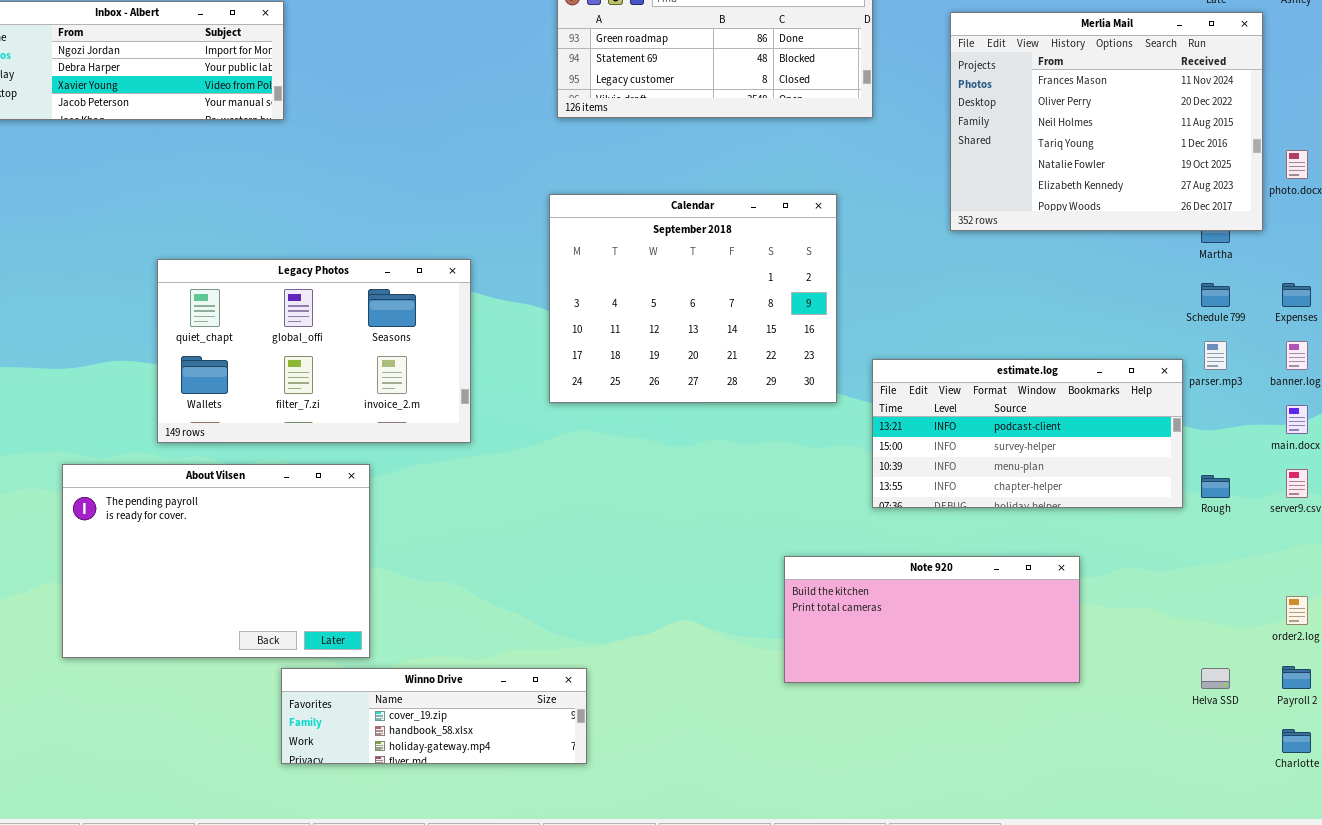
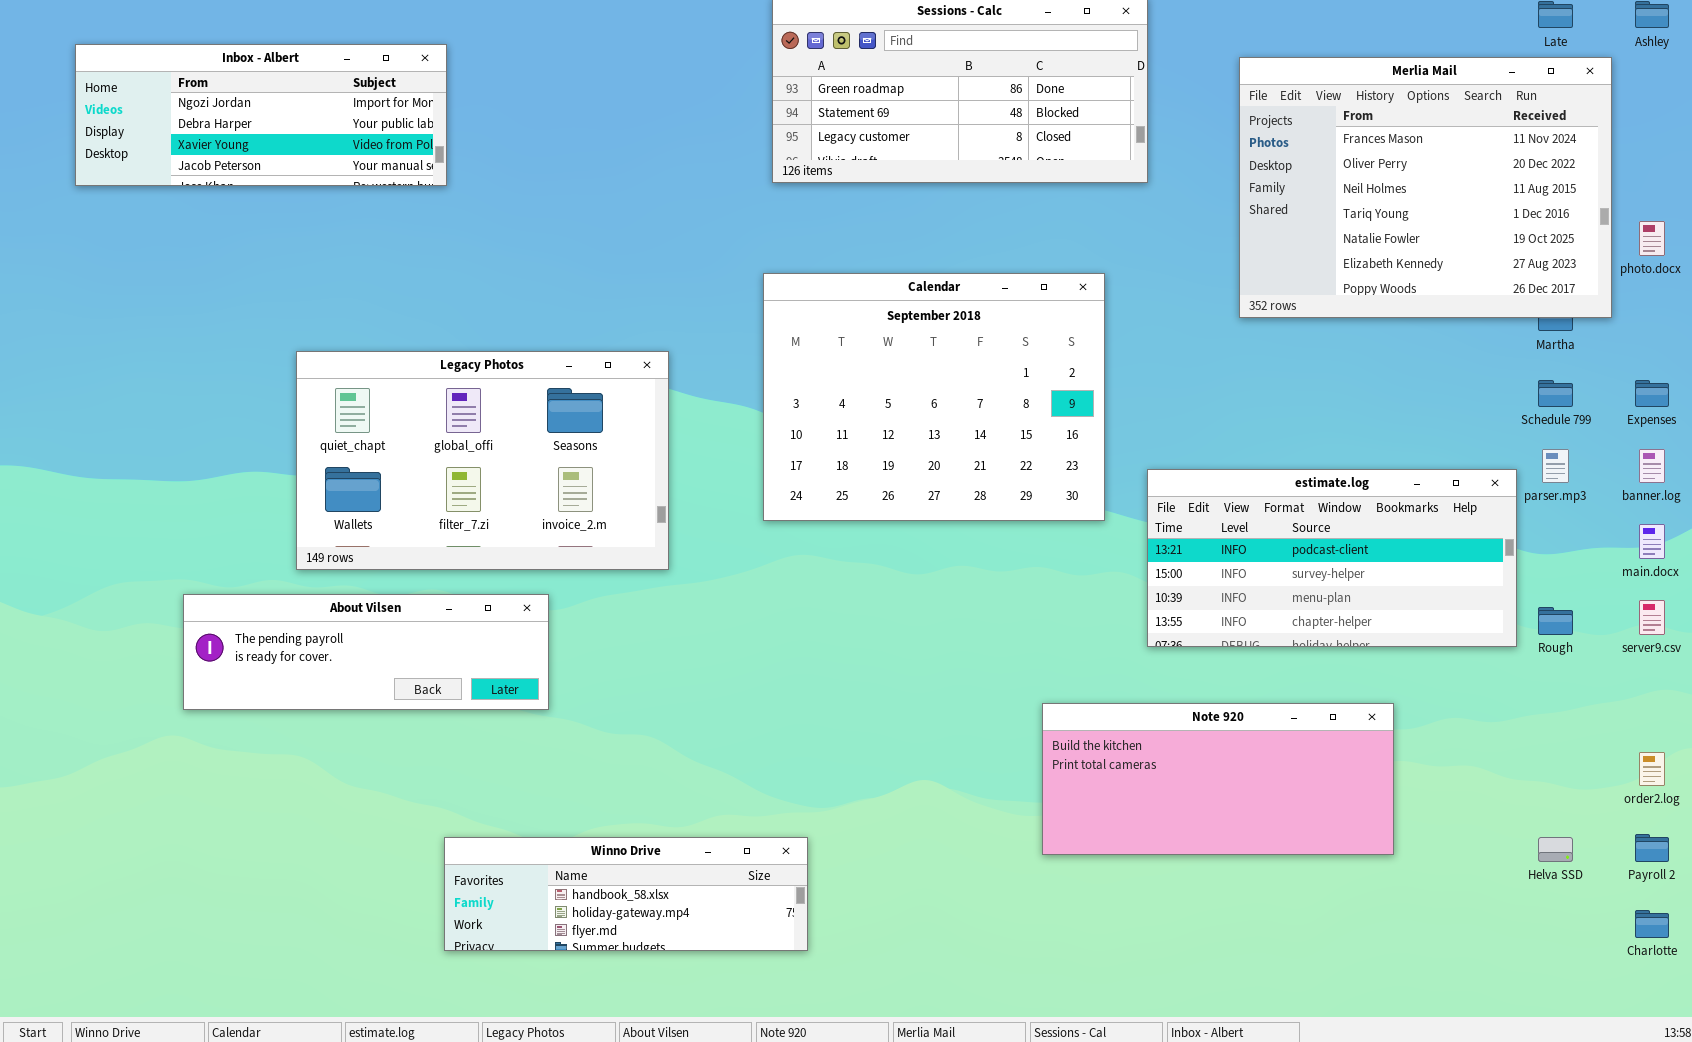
About Vilsen: [62,464,370,658] -> [183,594,549,710], resized
Winno Drive: [281,668,587,764] -> [444,837,808,951], scrolled down 1 row

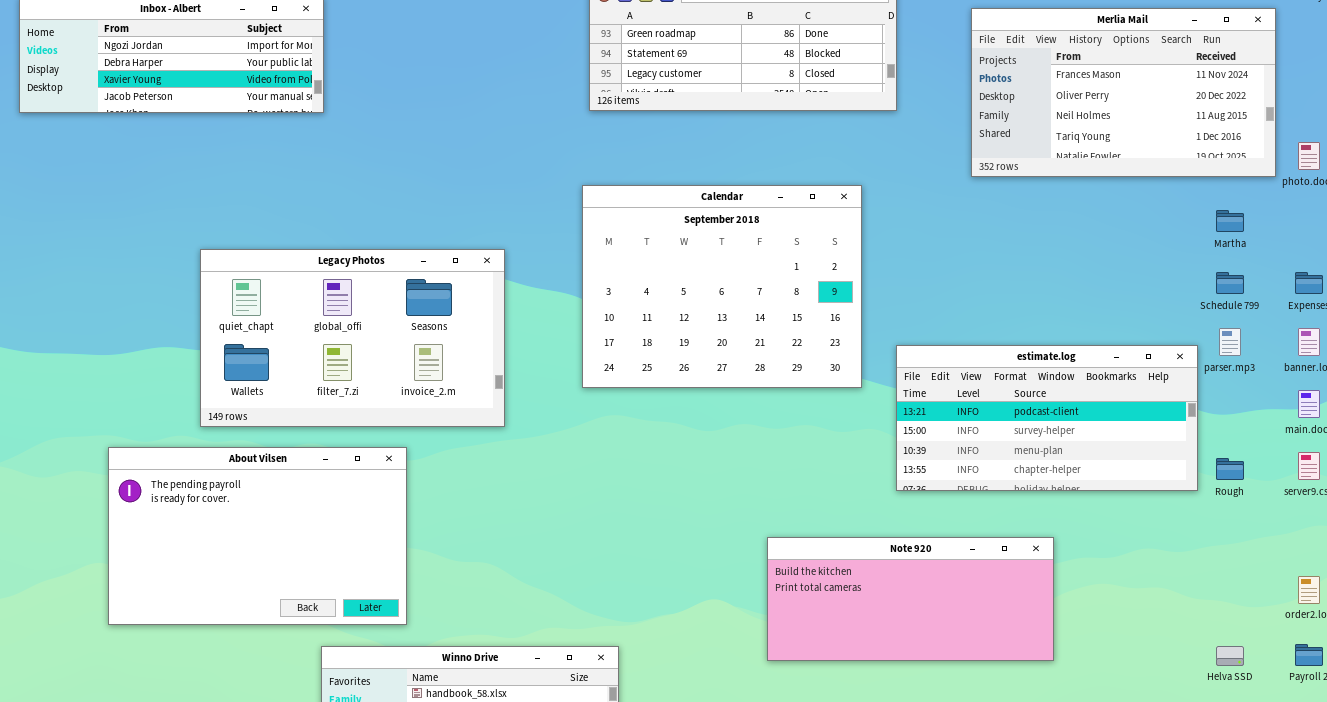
Merlia Mail: [1239,57,1612,318] -> [971,8,1276,177], resized
About Vilsen: [183,594,549,710] -> [108,447,407,625], resized
Note 920: [1042,703,1394,855] -> [767,537,1054,661], moved

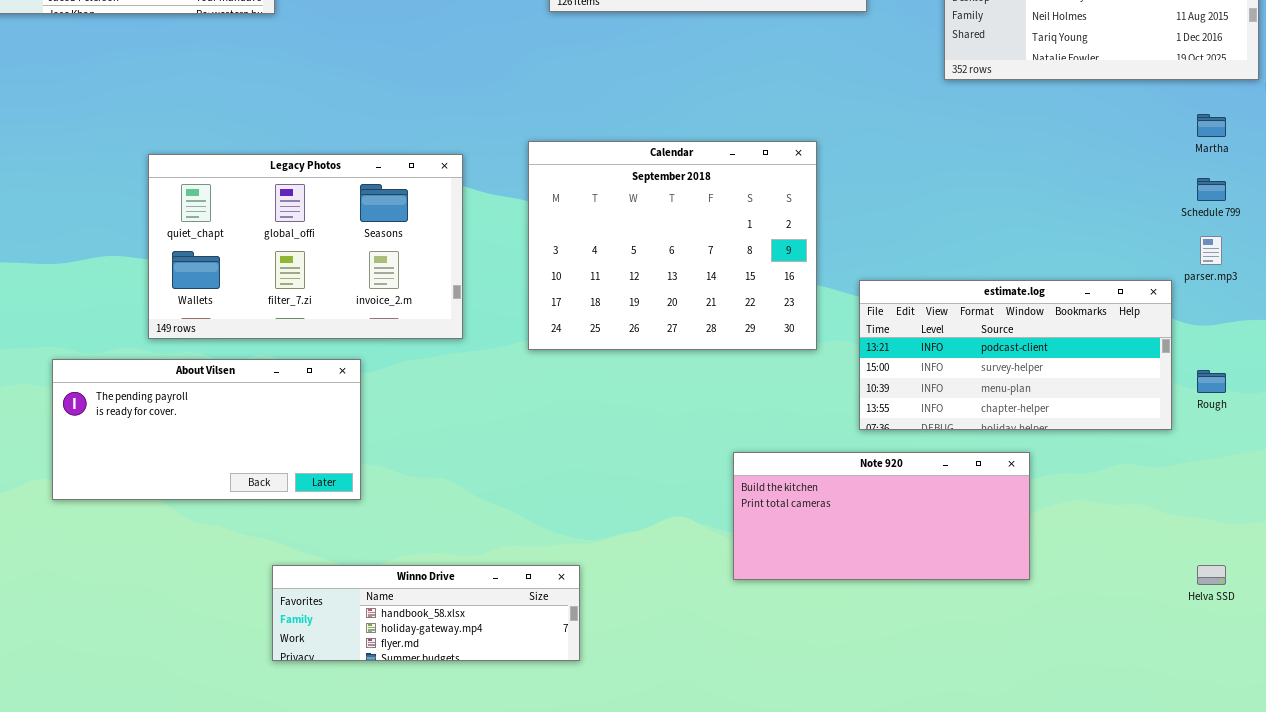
Calendar: [582,185,862,388] -> [528,141,817,350], moved
estimate.log: [896,345,1198,491] -> [859,280,1172,430], moved
About Vilsen: [108,447,407,625] -> [52,359,361,500], resized

